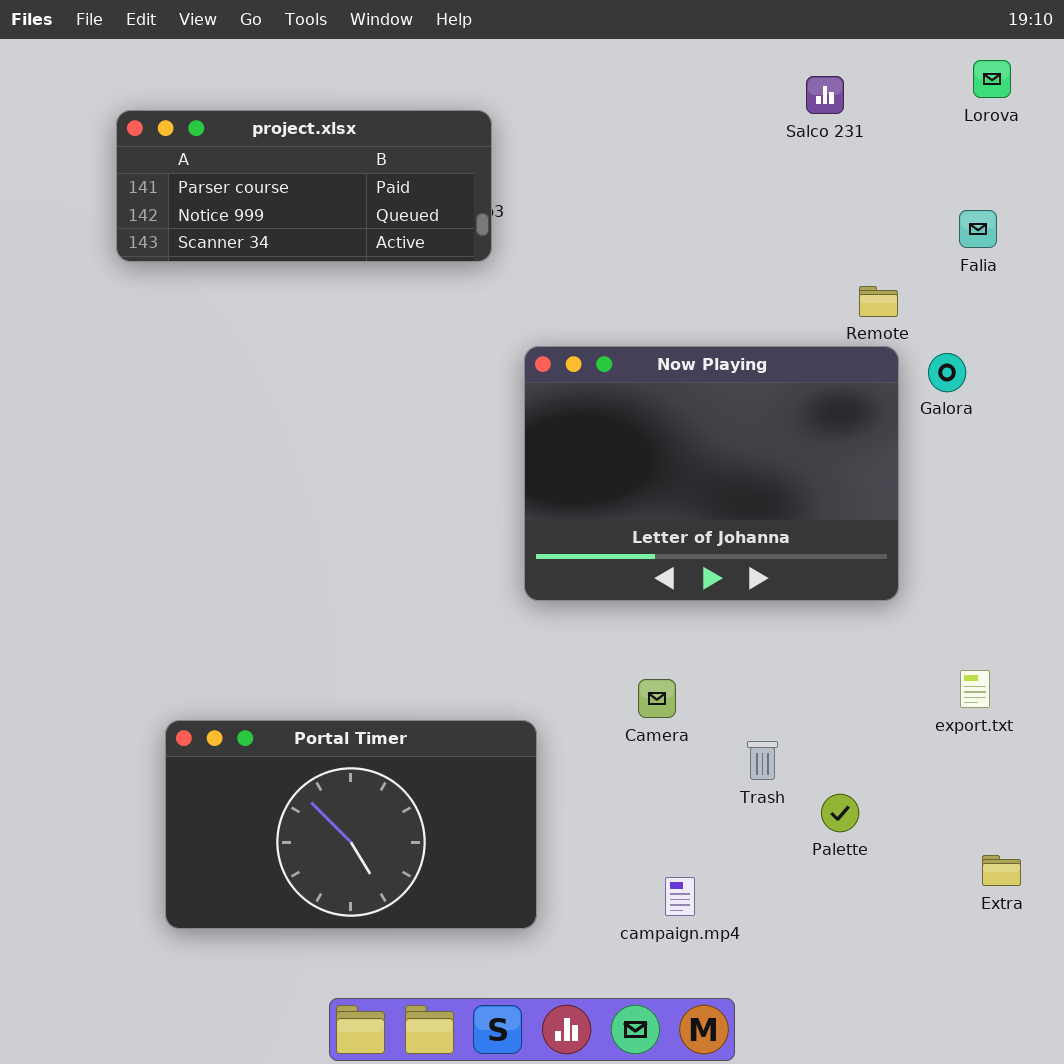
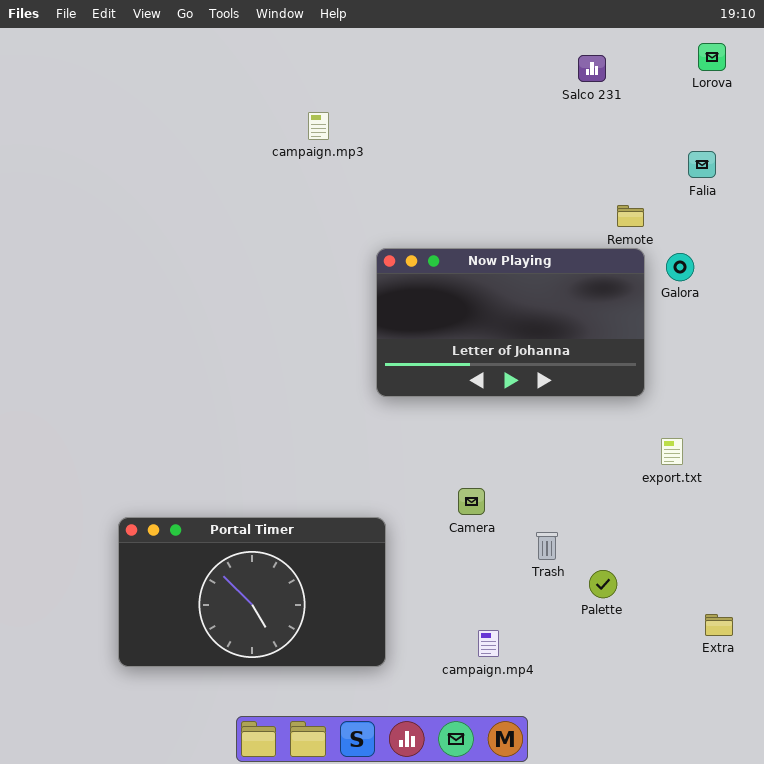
project.xlsx: [116,110,492,262] -> none, closed
Now Playing: [524,346,899,601] -> [376,248,645,397], resized
export.txt: [960,670,990,708] -> [661,438,683,465], moved

